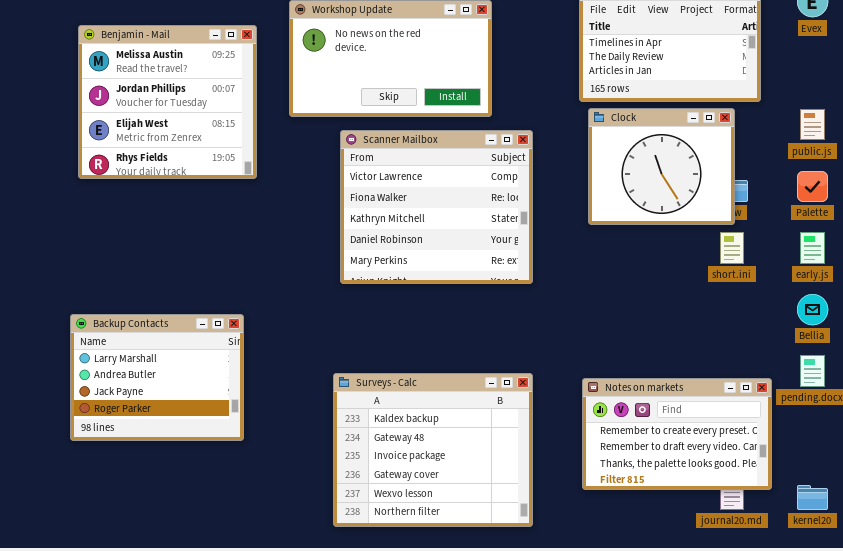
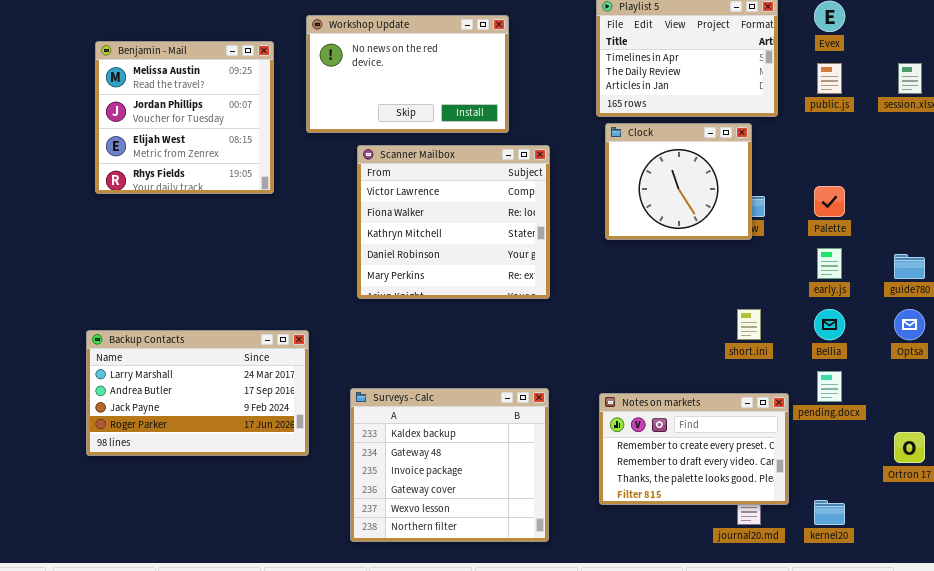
public.js: [800,109,825,140] -> [817,63,842,94], moved
short.ini: [720,232,744,264] -> [737,309,761,340], moved
Backup Contacts: [70,314,244,441] -> [86,330,309,456], resized

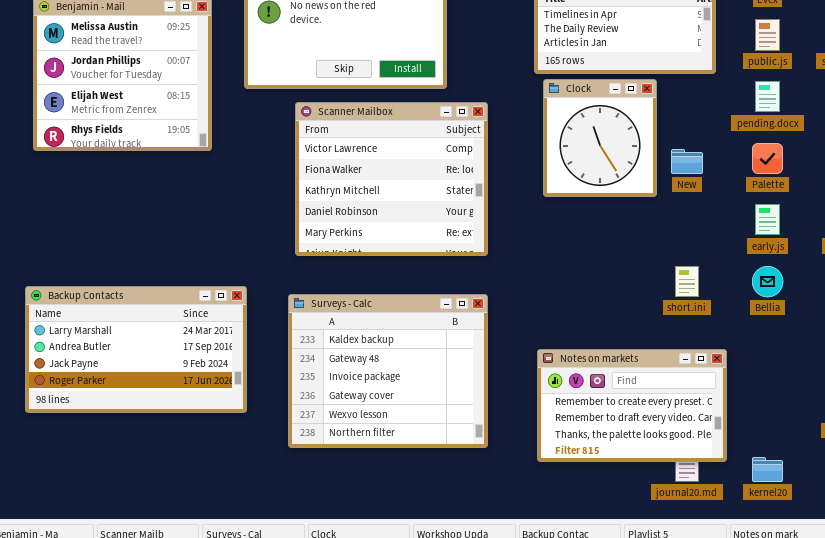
Clock: [605,123,752,240] -> [543,79,657,197], resized
pending.docx: [817,371,842,402] -> [755,81,780,112], moved
Surveys - Calc: [350,388,549,542] -> [288,294,488,448], moved

